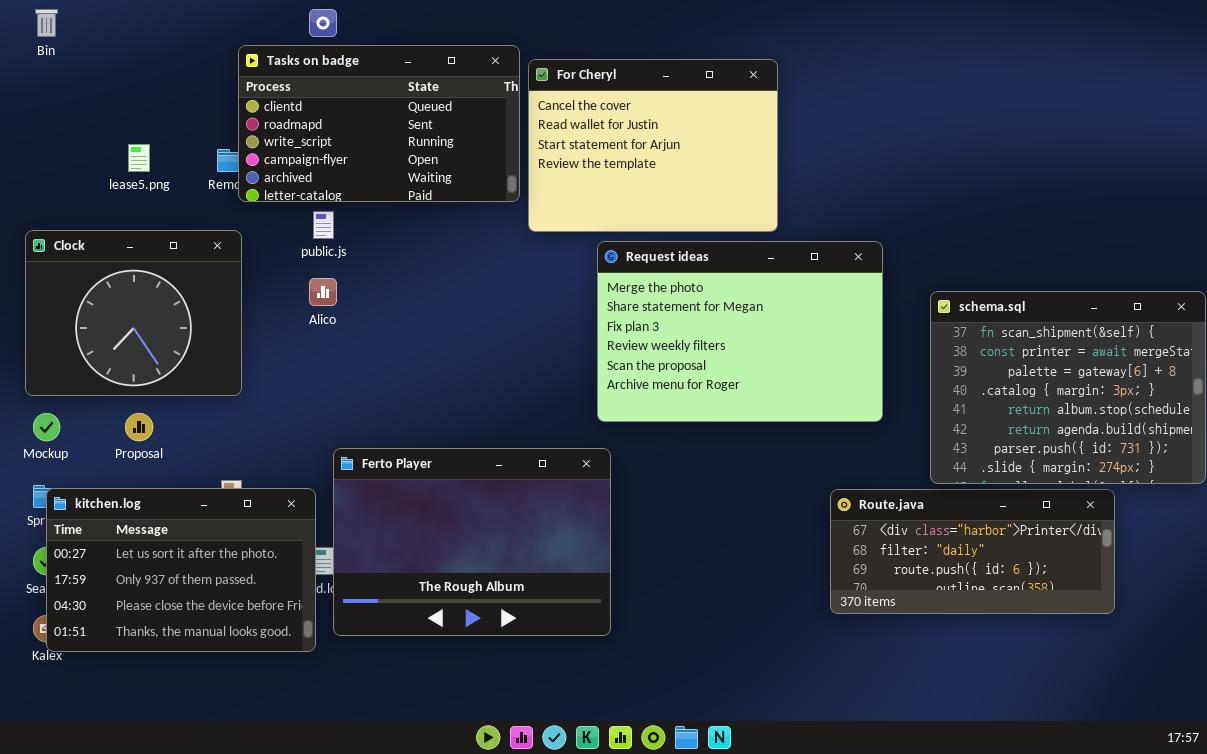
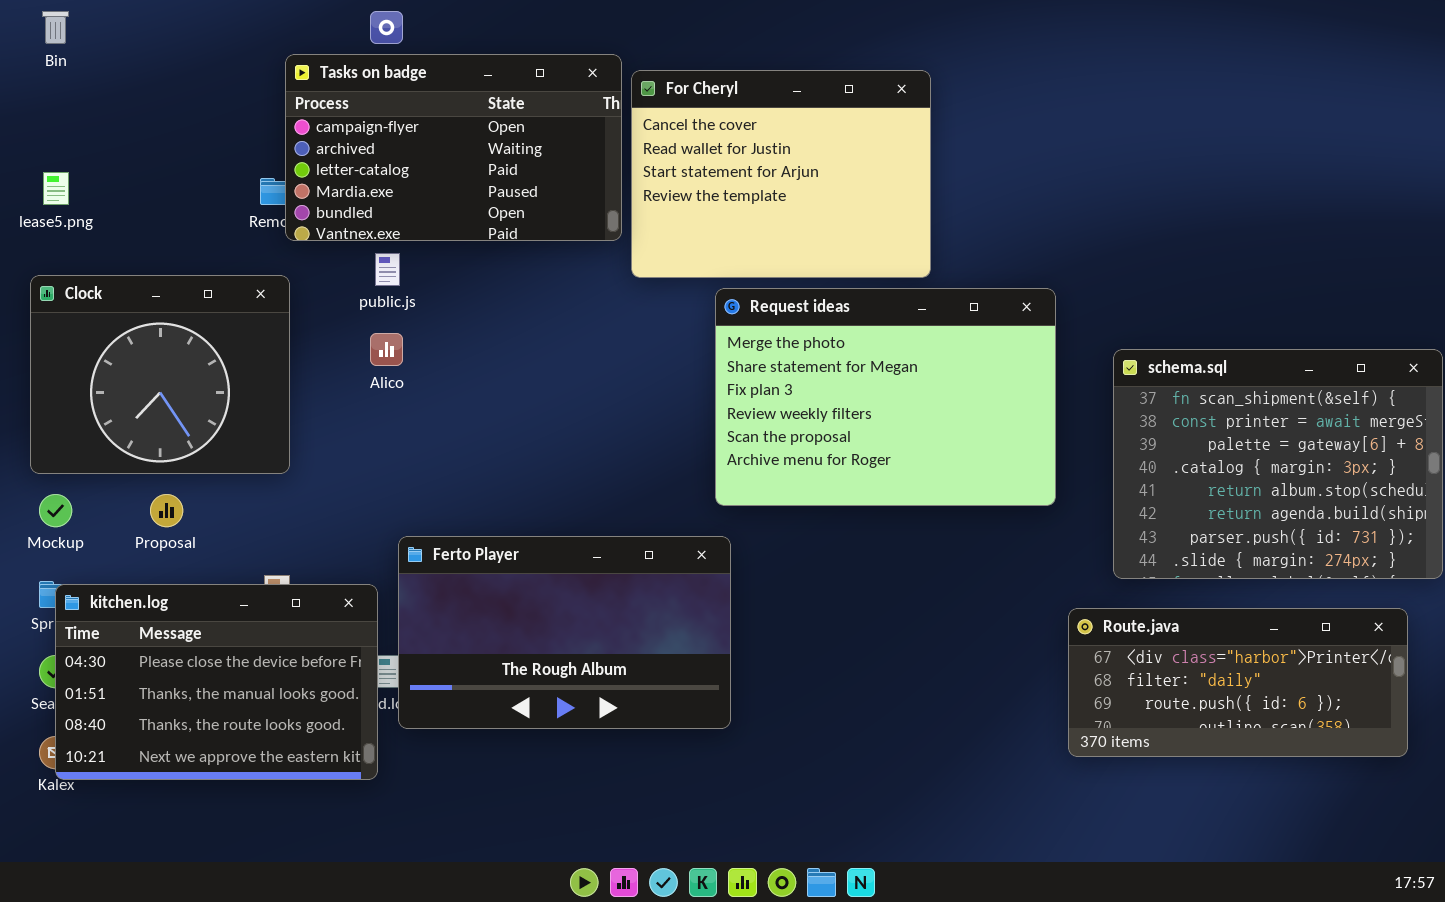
Tasks on badge: [238,45,520,202] -> [285,54,622,241], scrolled down 3 rows
lease5.png: [128,144,150,172] -> [43,172,69,205], moved
Ferto Player: [333,448,611,636] -> [398,536,731,729], resized
kitchen.log: [46,488,316,652] -> [55,584,378,780], scrolled down 2 rows
Route.java: [830,489,1115,614] -> [1068,608,1408,757], moved

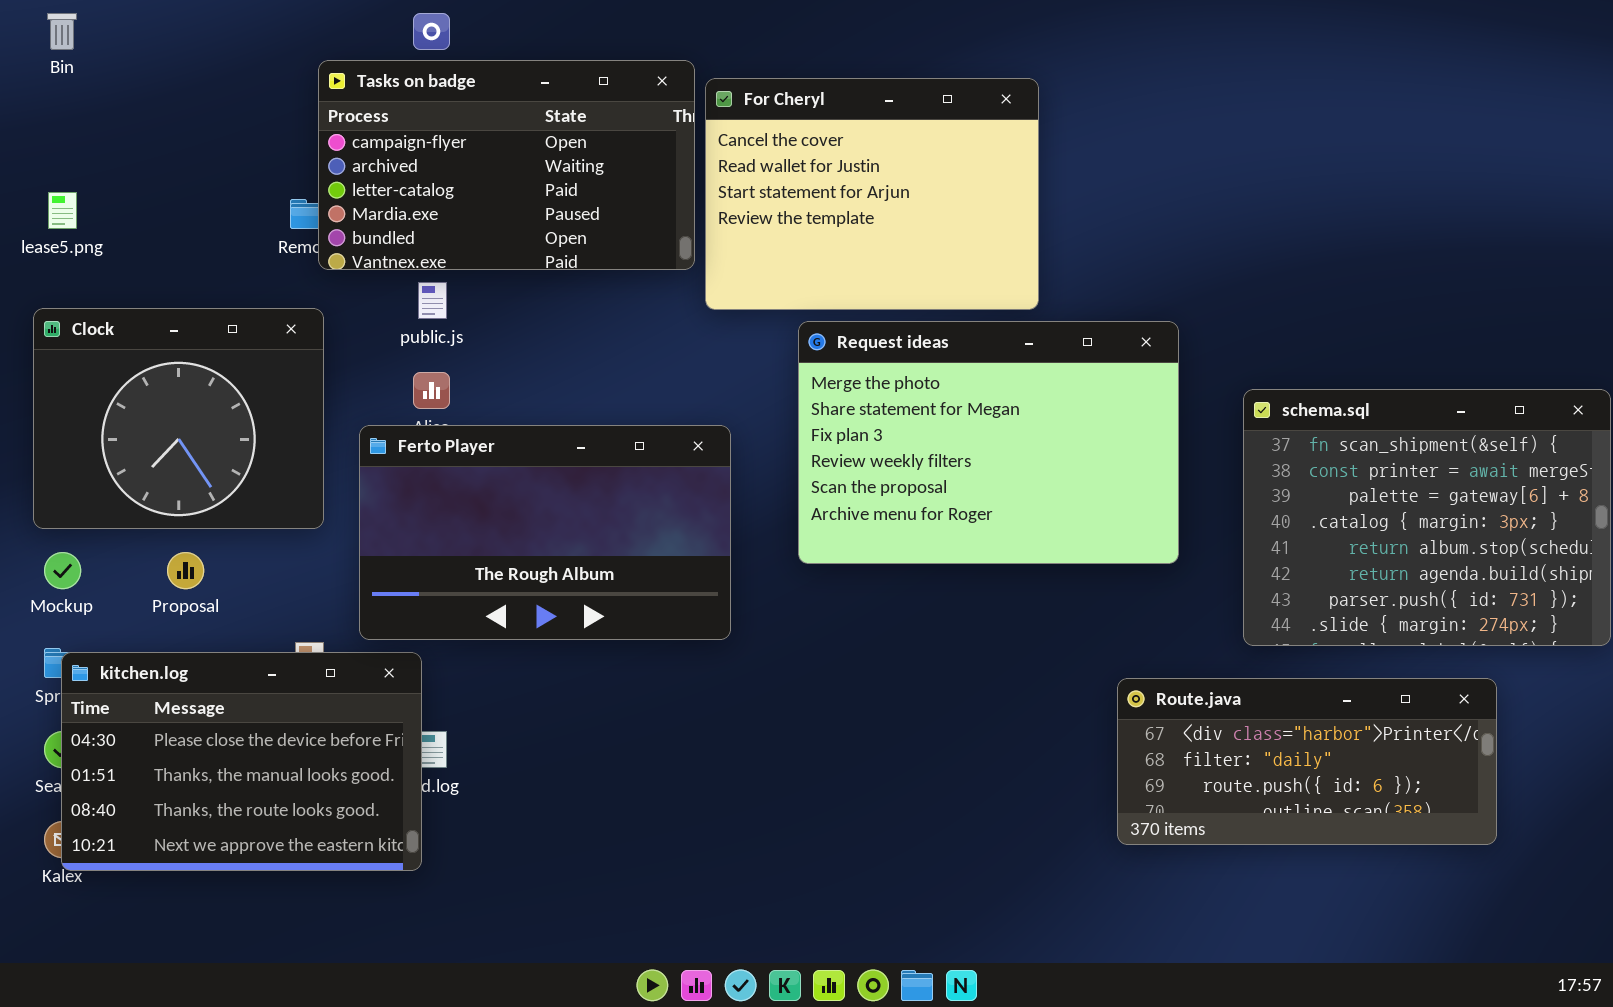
Ferto Player: [398,536,731,729] -> [359,425,731,640], moved
Route.java: [1068,608,1408,757] -> [1117,678,1497,845], moved

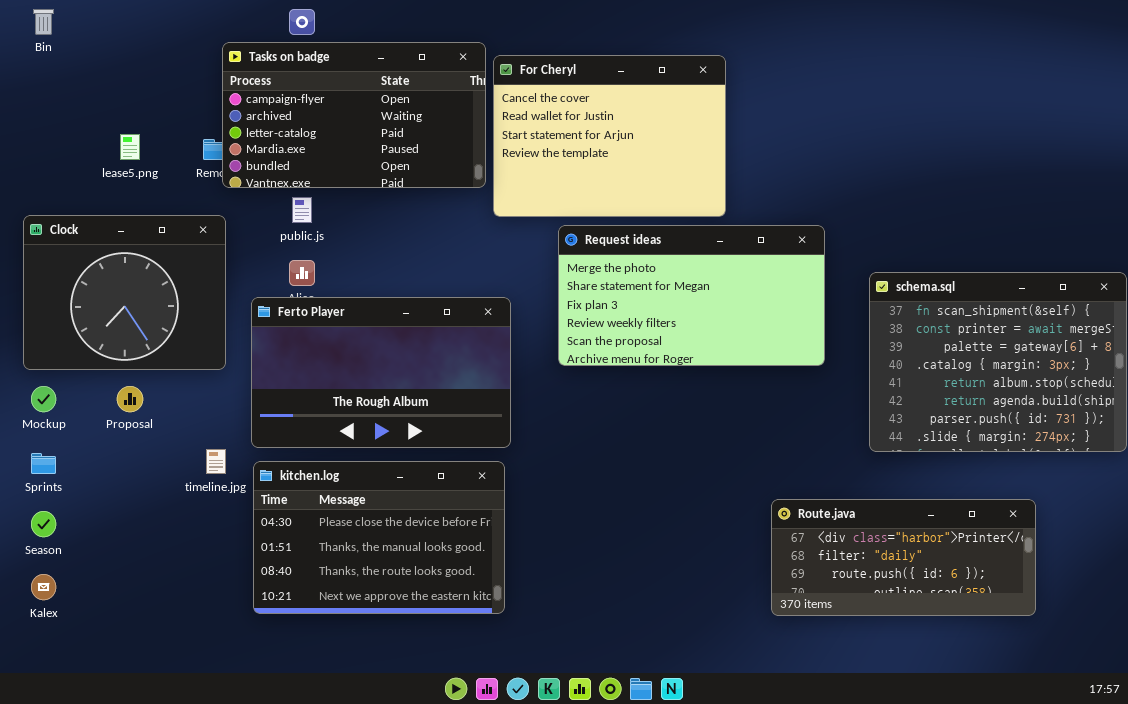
lease5.png: [48,192,77,229] -> [120,134,140,160], moved
Request ideas: [798,321,1179,564] -> [558,225,825,366], resized
kitchen.log: [61,652,422,871] -> [253,461,505,614], moved
Route.java: [1117,678,1497,845] -> [771,499,1036,616], moved

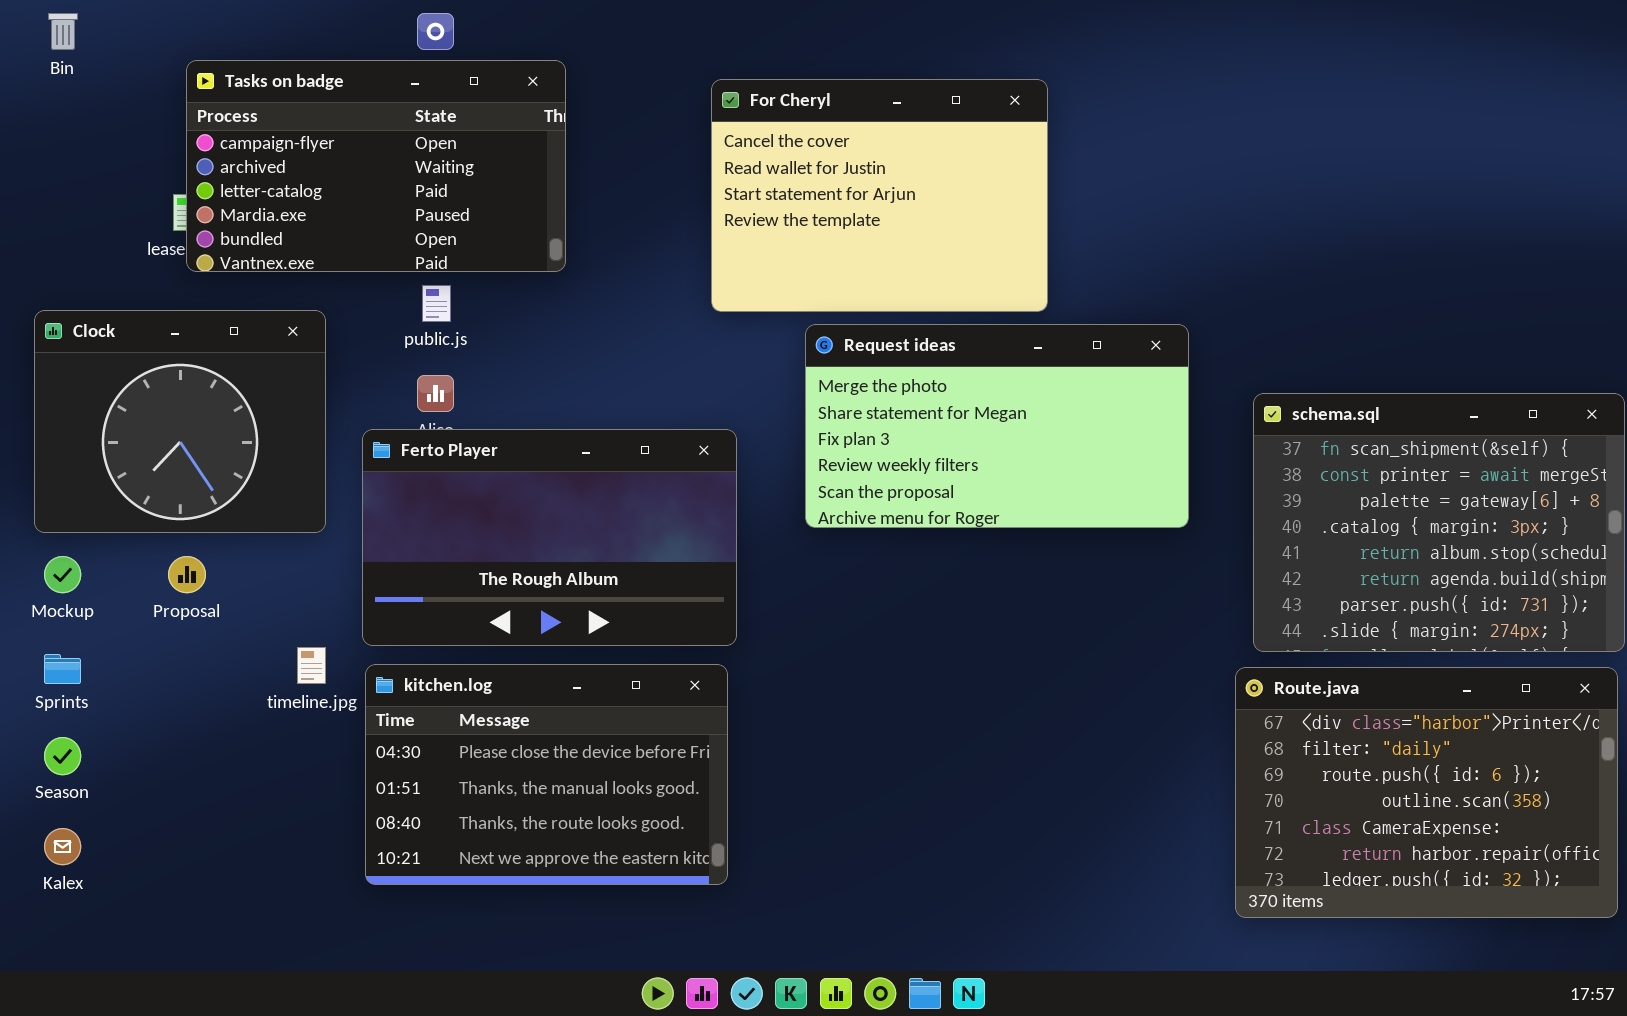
Tasks on badge: [222,42,486,188] -> [186,60,566,272], moved
Route.java: [771,499,1036,616] -> [1235,667,1618,918], moved, resized

